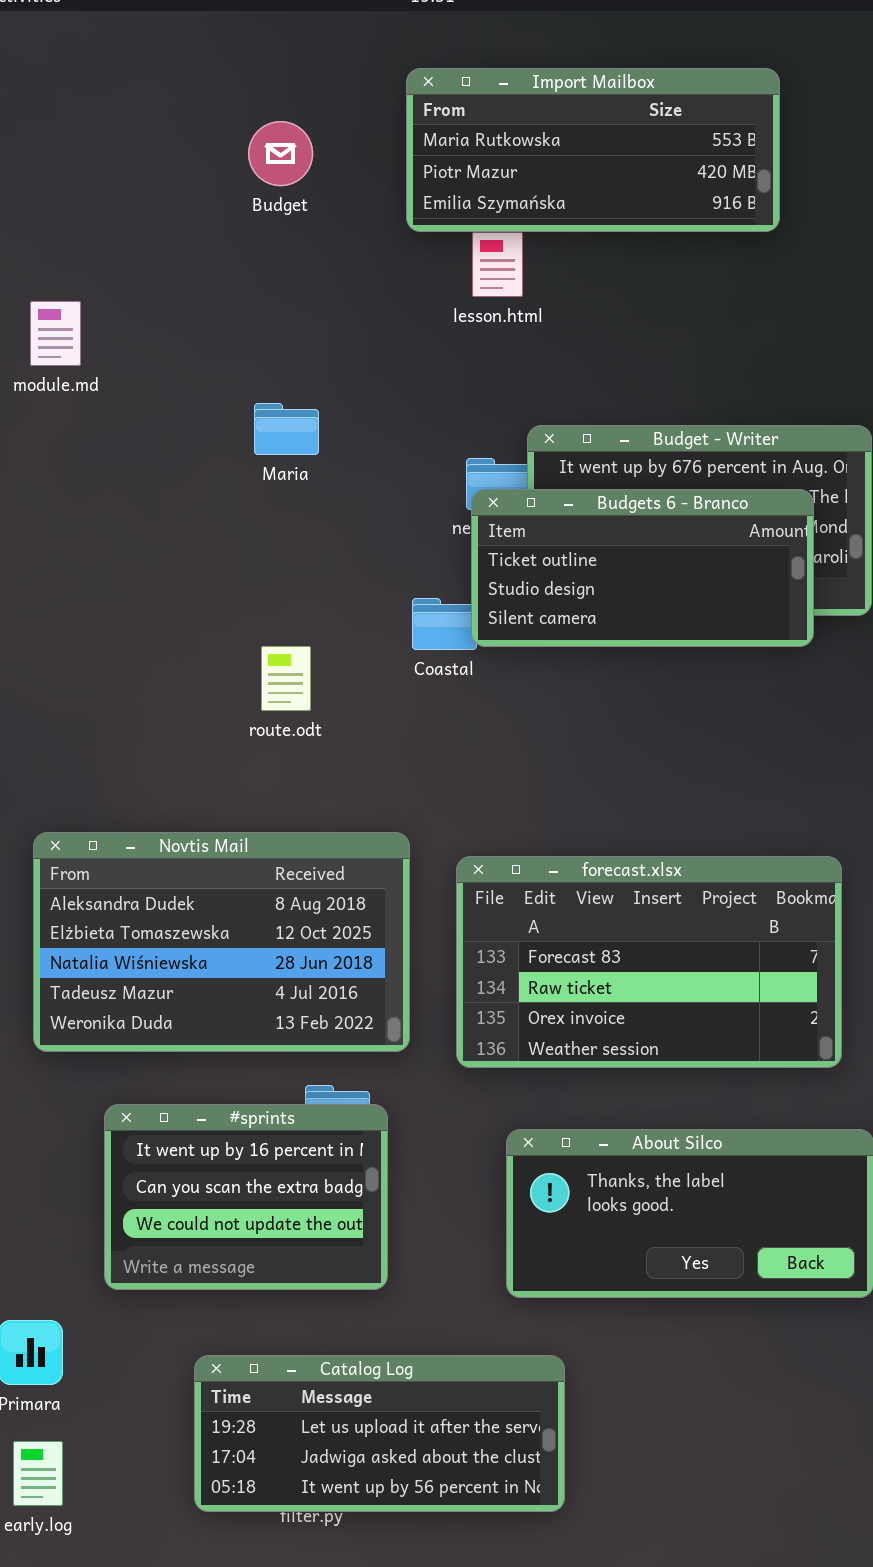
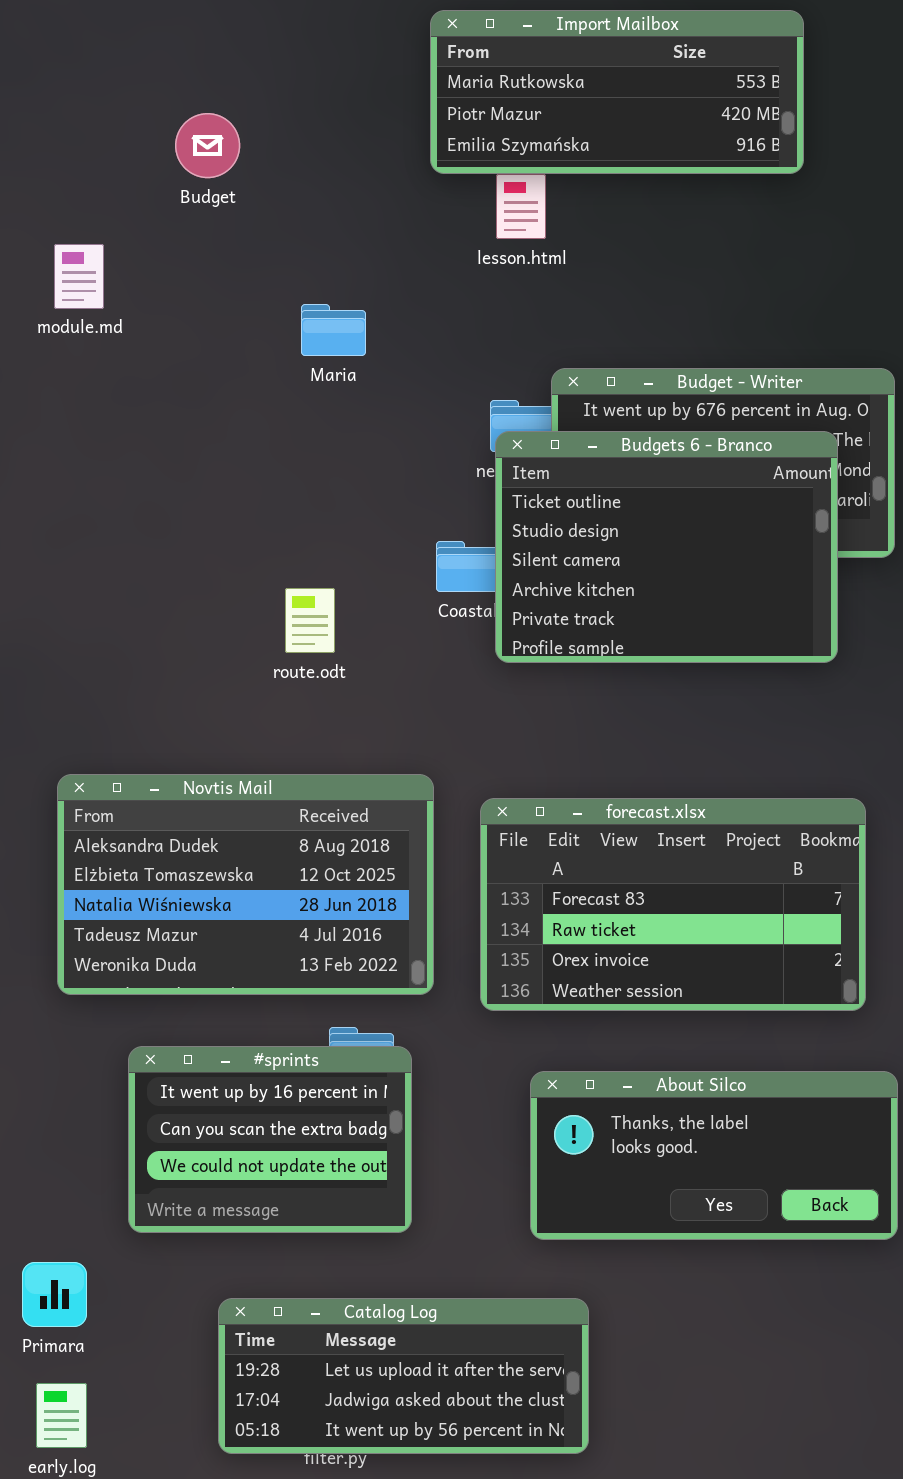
Budget: [248,121,313,186] -> [175,113,240,178], moved
Maria: [254,403,319,455] -> [301,304,366,356], moved
Budgets 6 - Branco: [471,489,814,647] -> [495,431,838,663], resized

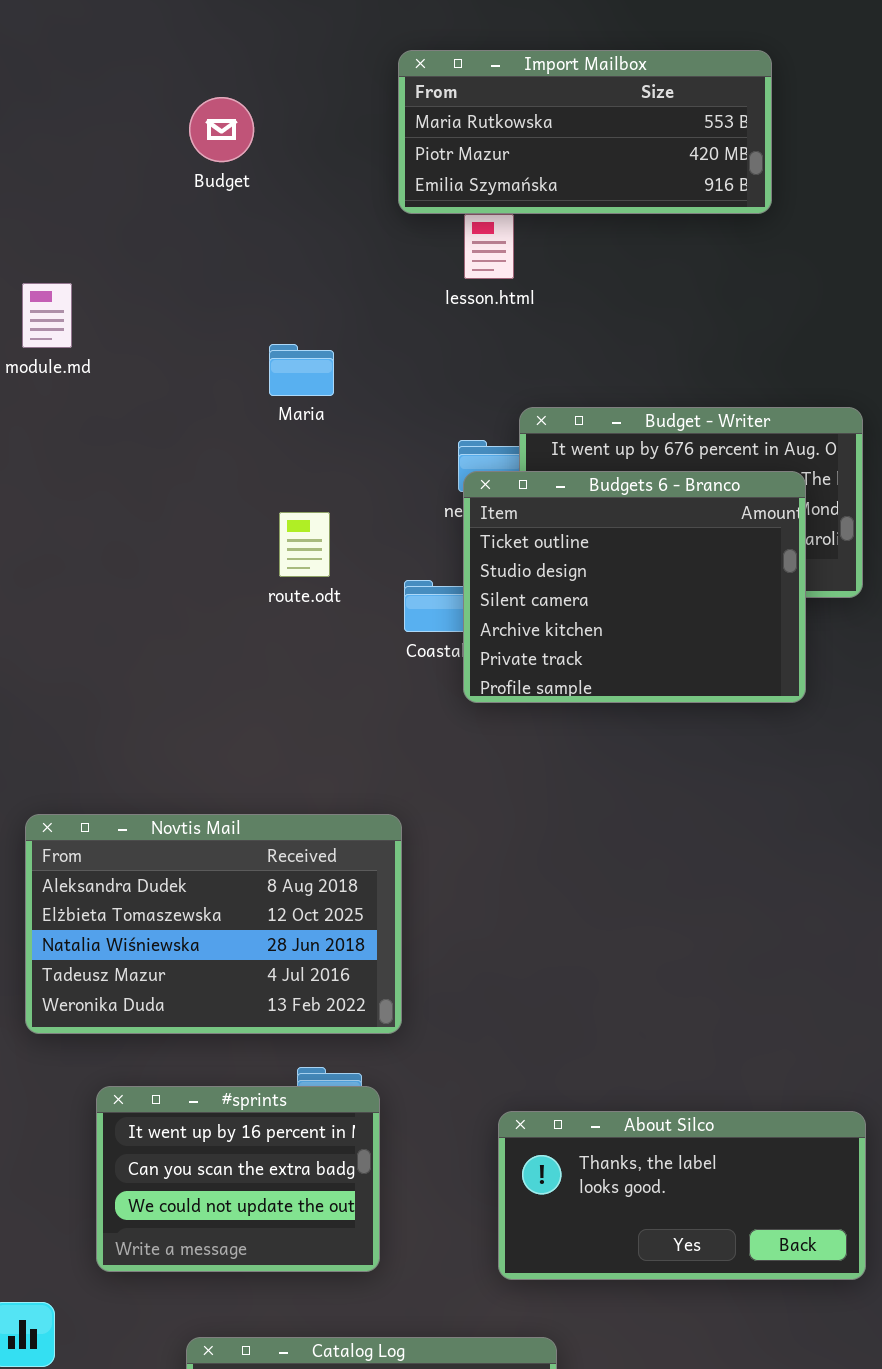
Budget: [175,113,240,178] -> [189,97,254,162], moved
route.odt: [285,588,335,653] -> [279,512,330,577], moved
forecast.xlsx: [480,798,866,1011] -> none, closed

